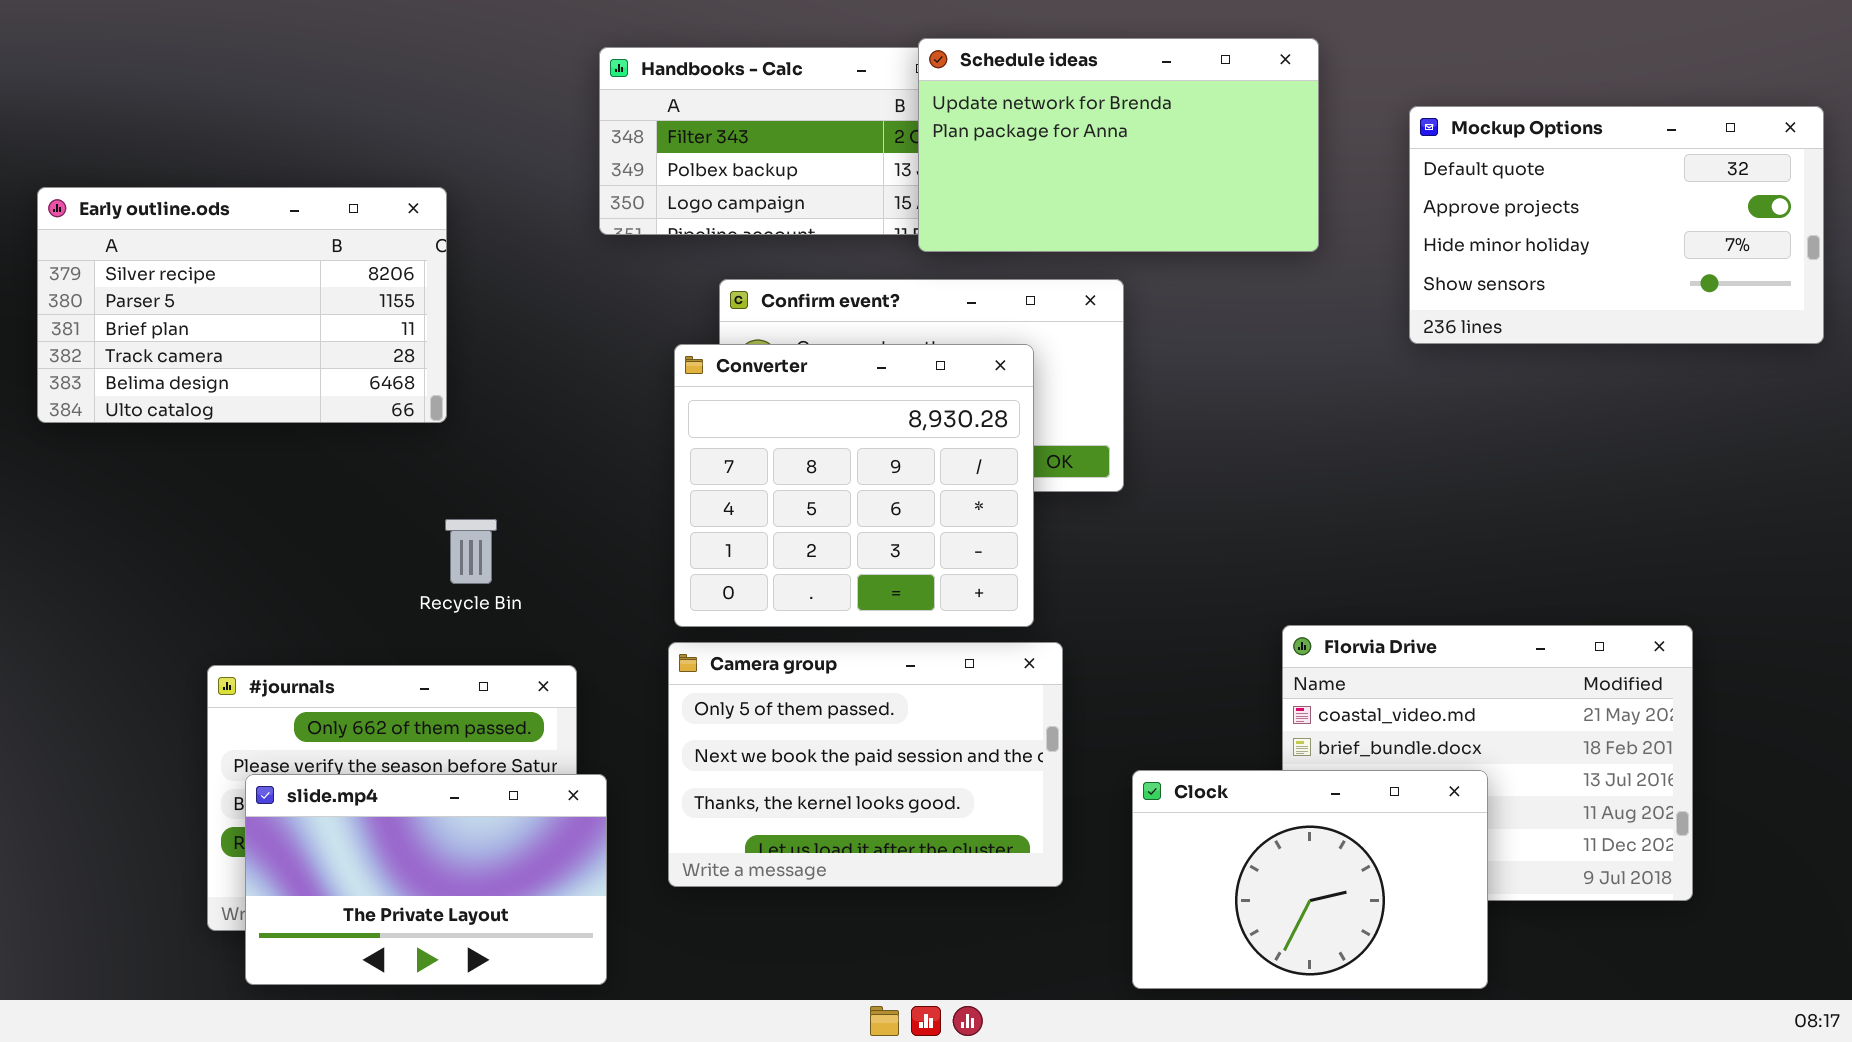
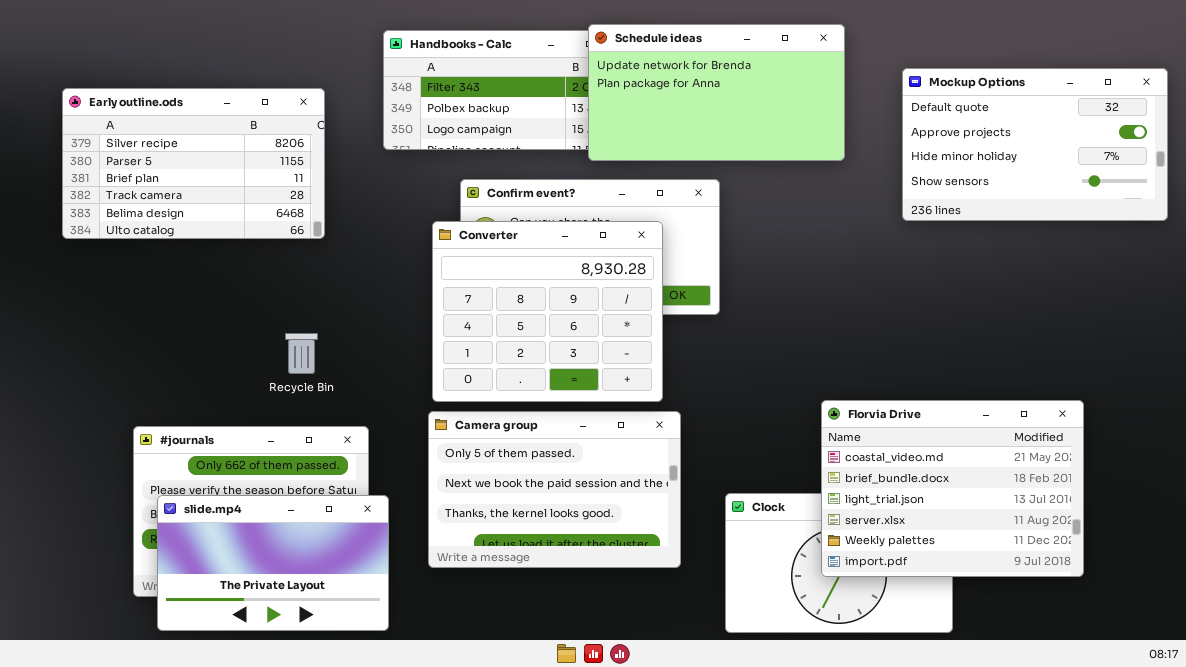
Early outline.ods: [37,187,447,423] -> [62,88,325,239], moved
Florvia Drive: [1282,625,1693,901] -> [821,400,1084,577], raised

